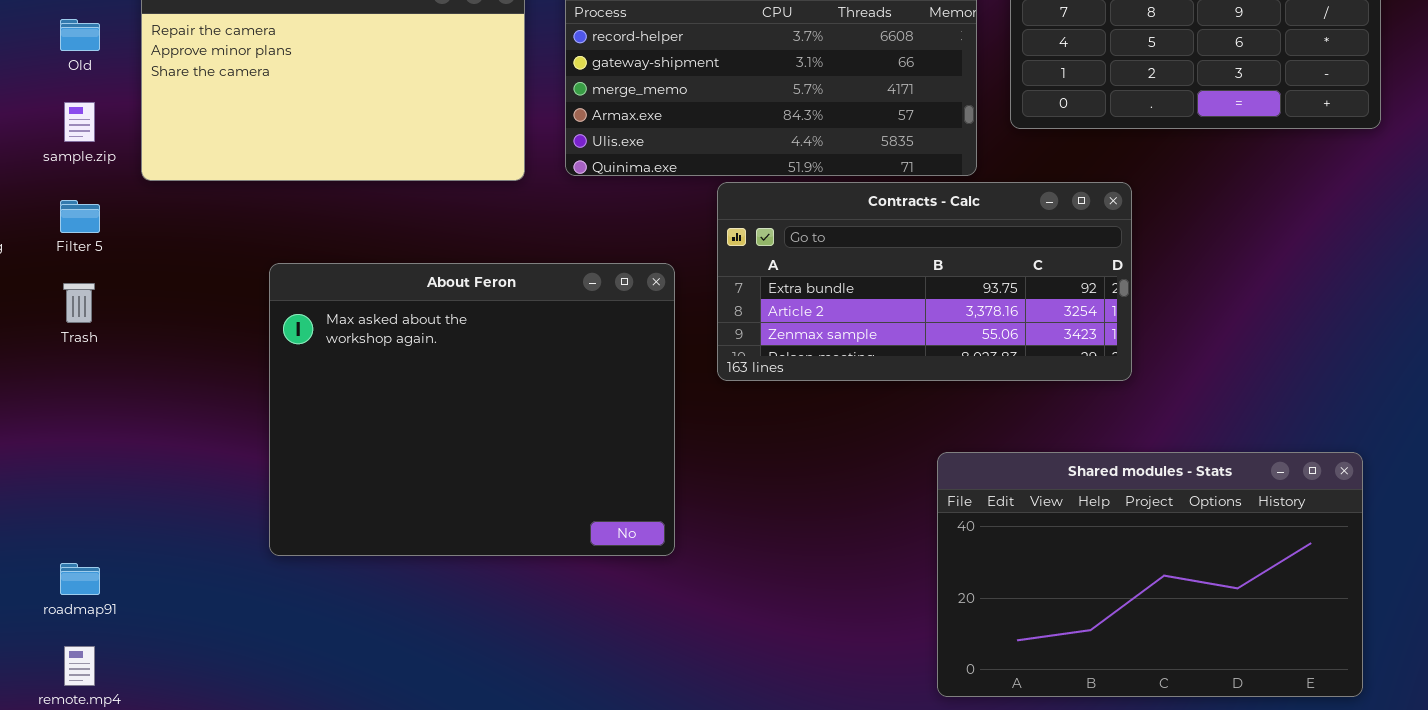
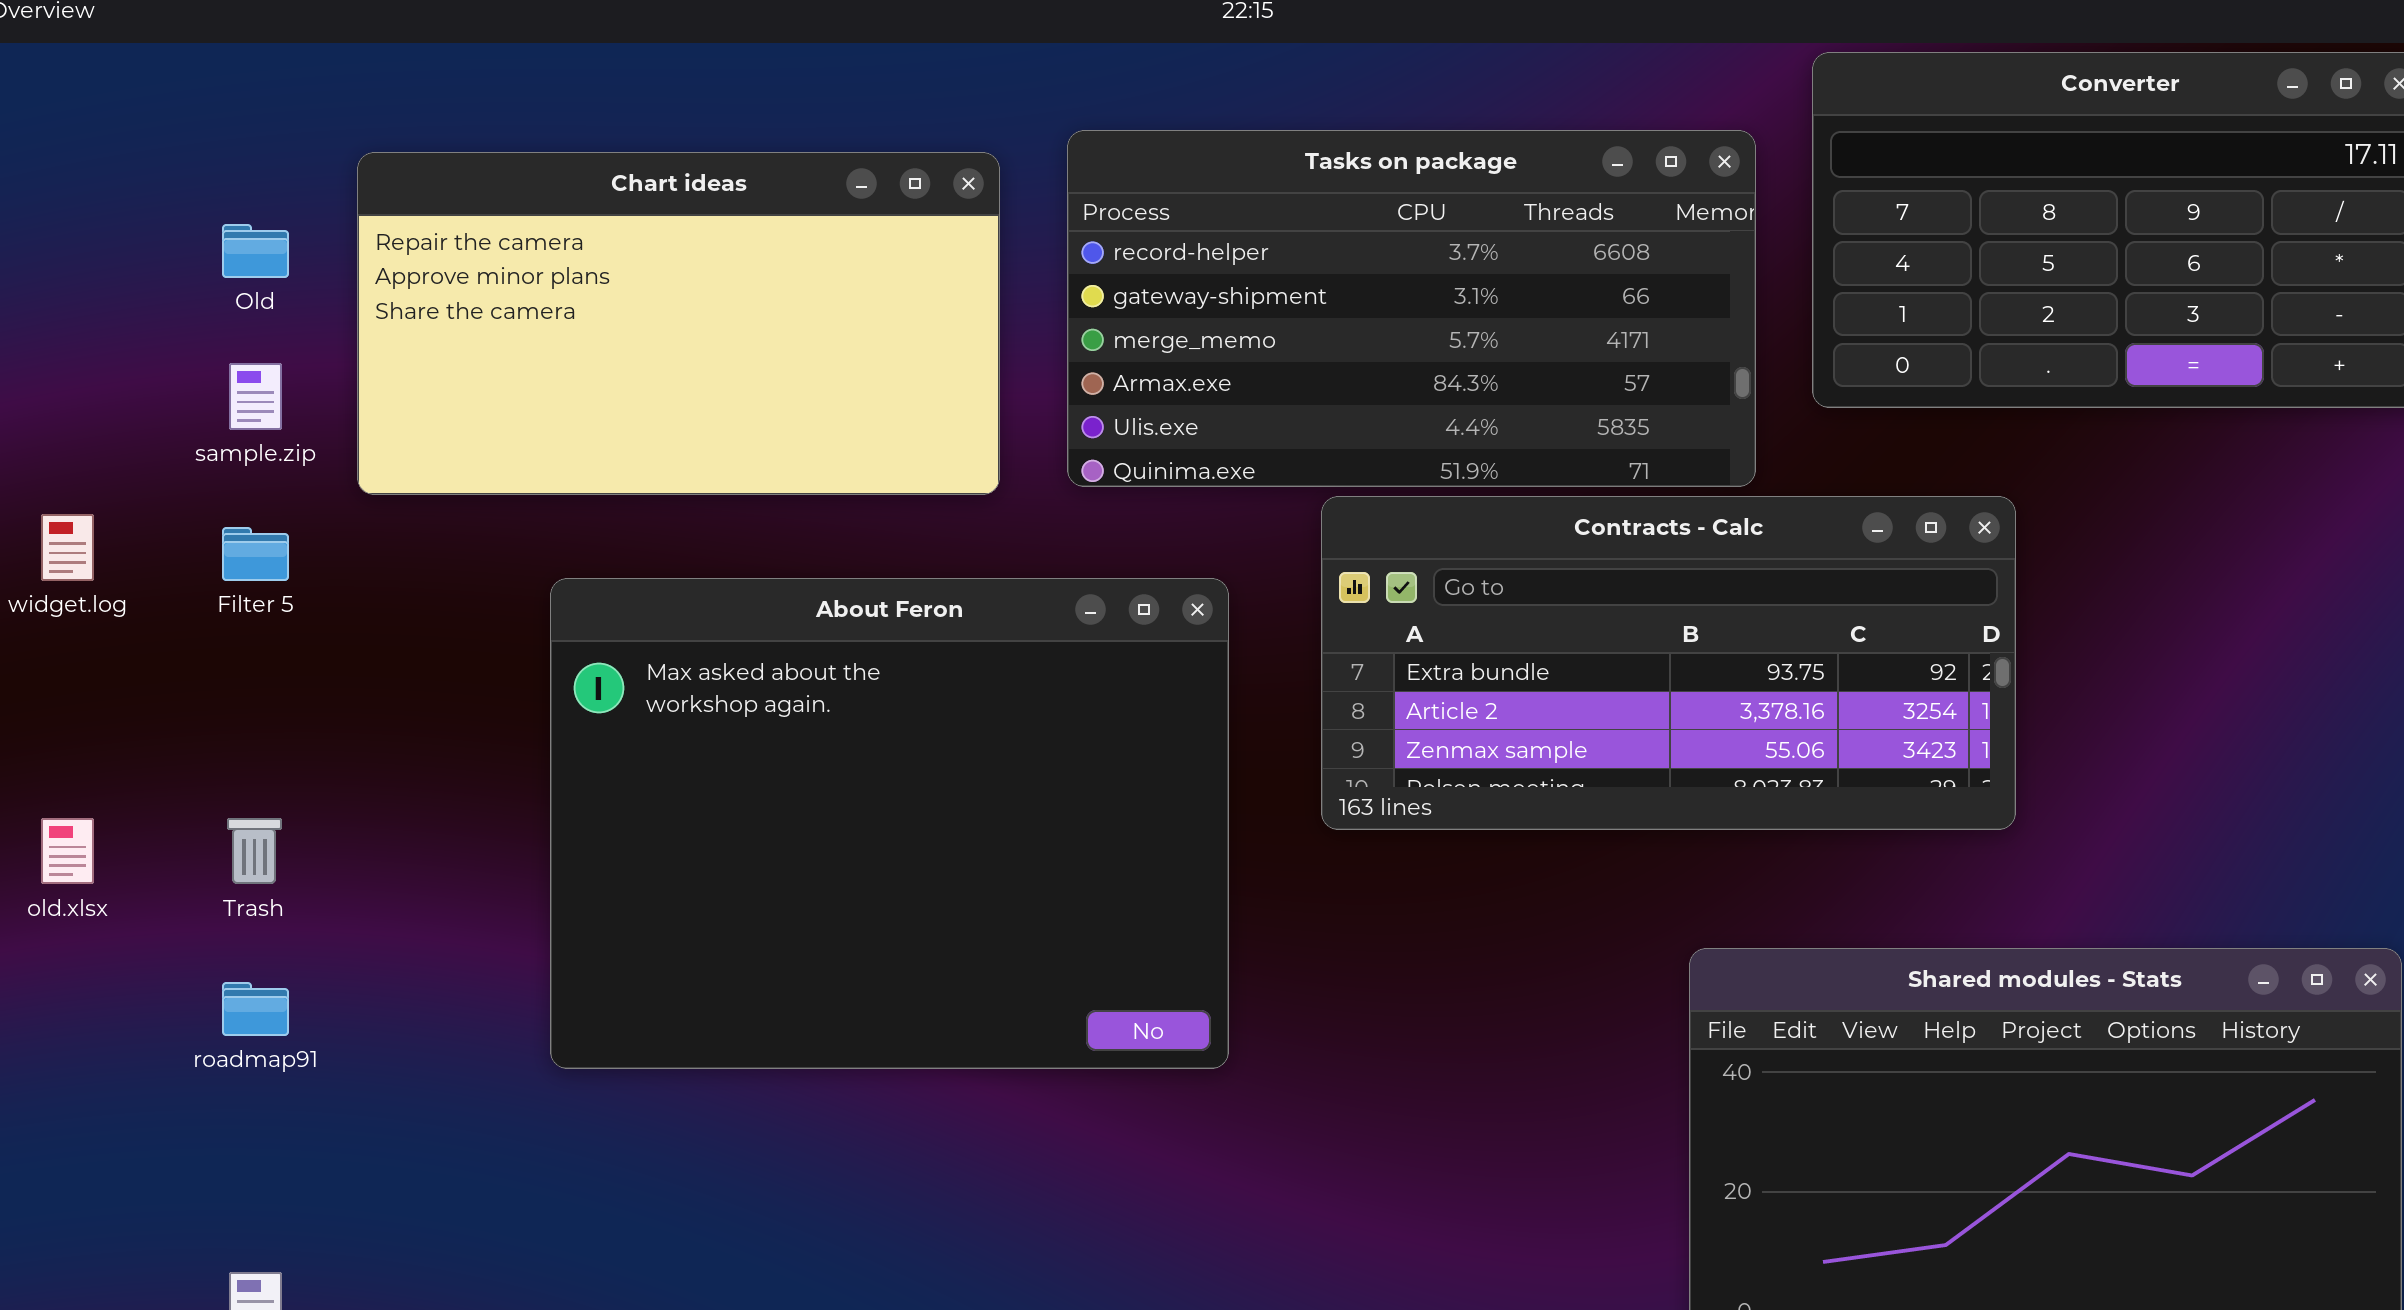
About Feron: [269,263,675,556] -> [550,578,1229,1069], moved
Trash: [63,283,95,323] -> [227,818,282,884], moved
roadmap91: [60,563,100,595] -> [222,982,289,1036], moved

